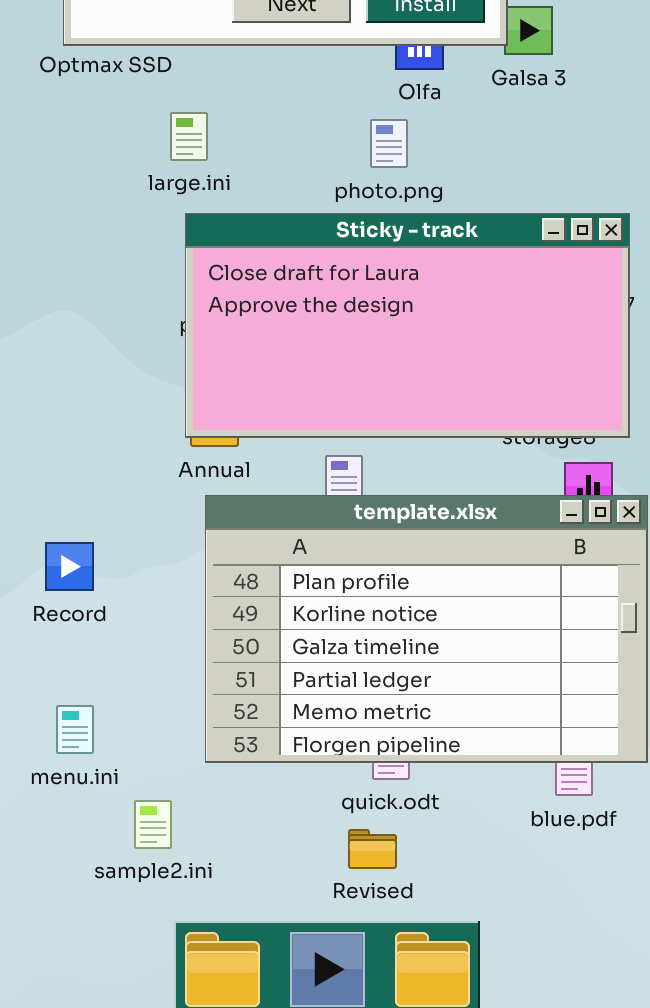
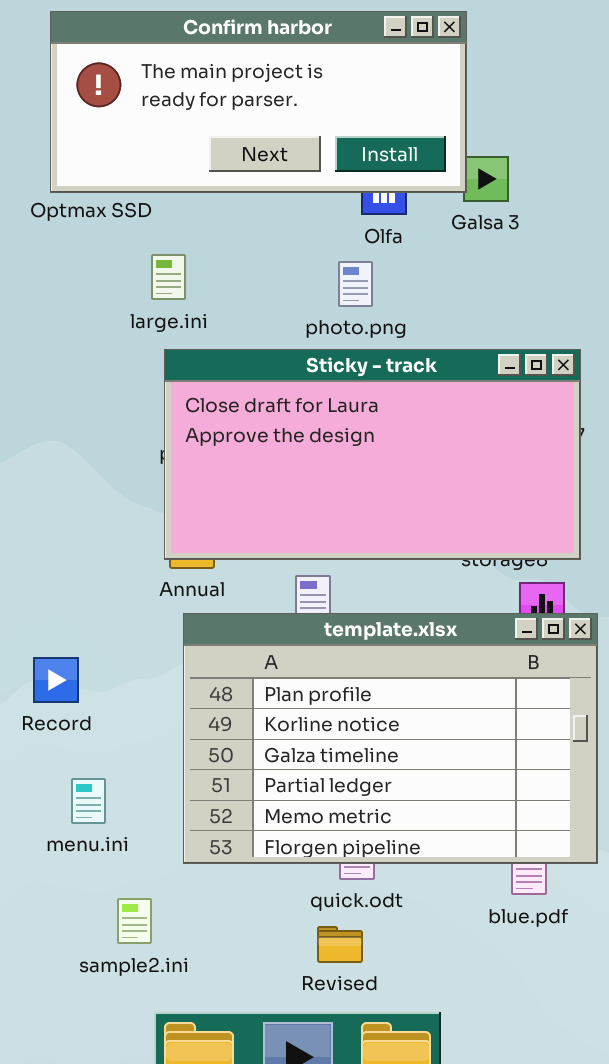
menu.ini: [56,705,94,754] -> [71,778,106,824], moved

